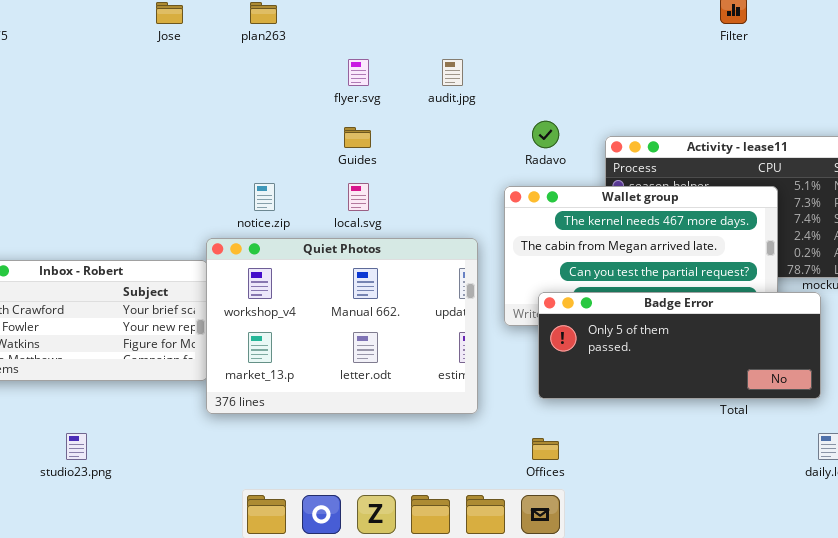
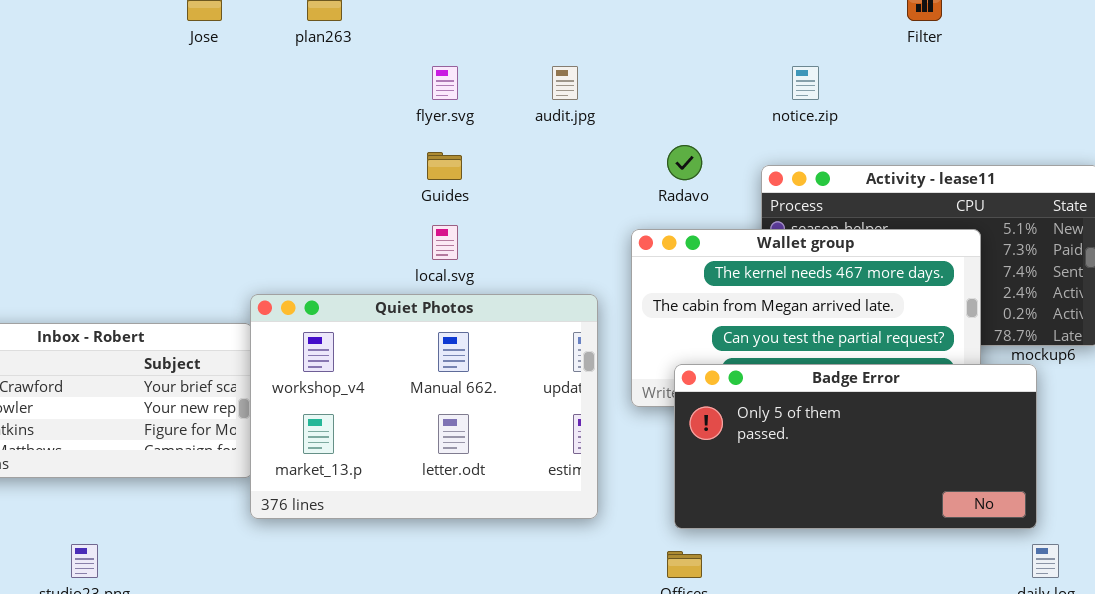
notice.zip: [254,183,275,211] -> [792,66,819,100], moved
Badge Error: [538,292,821,399] -> [674,364,1037,529], resized

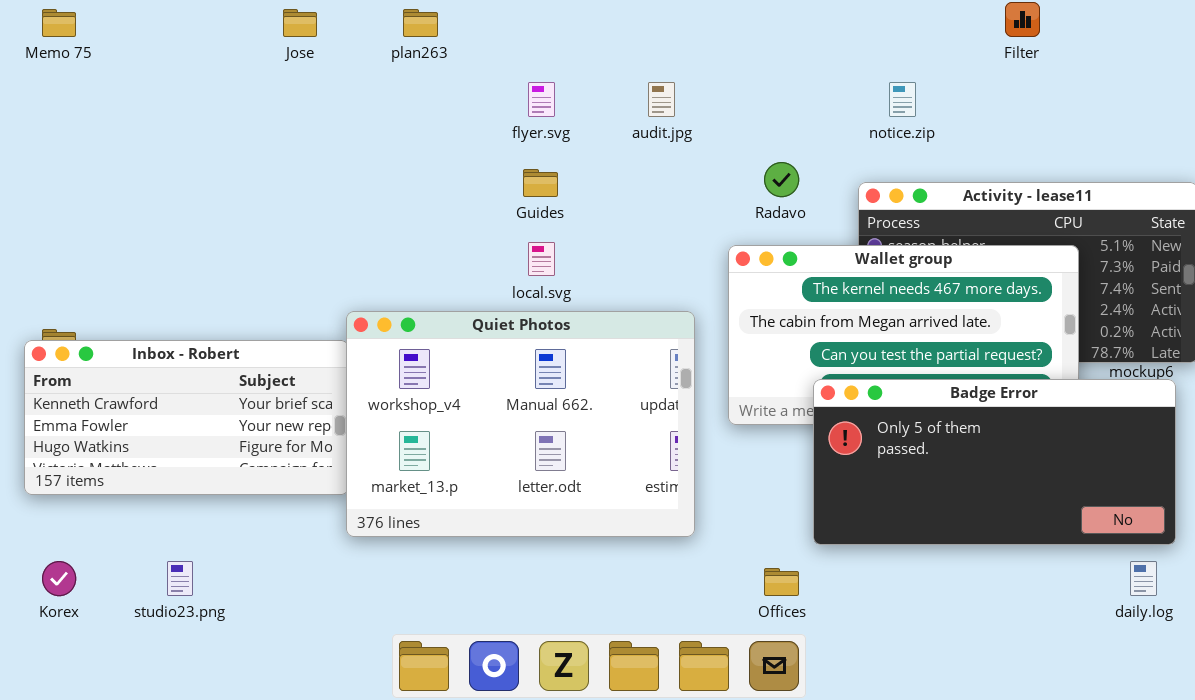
Badge Error: [674,364,1037,529] -> [813,379,1176,545], moved

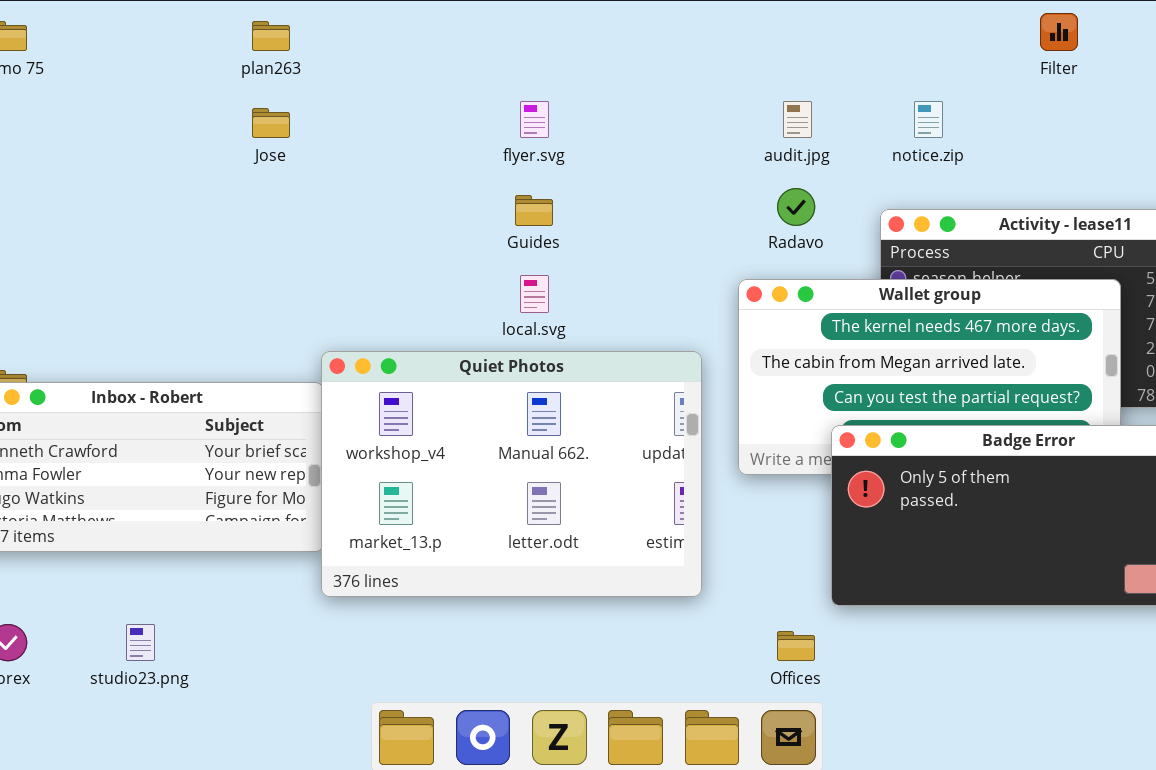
Jose: [283,9,317,37] -> [252,108,290,138], moved
plan263: [403,9,438,37] -> [252,21,290,51], moved
audit.jpg: [648,82,675,117] -> [783,101,812,138], moved

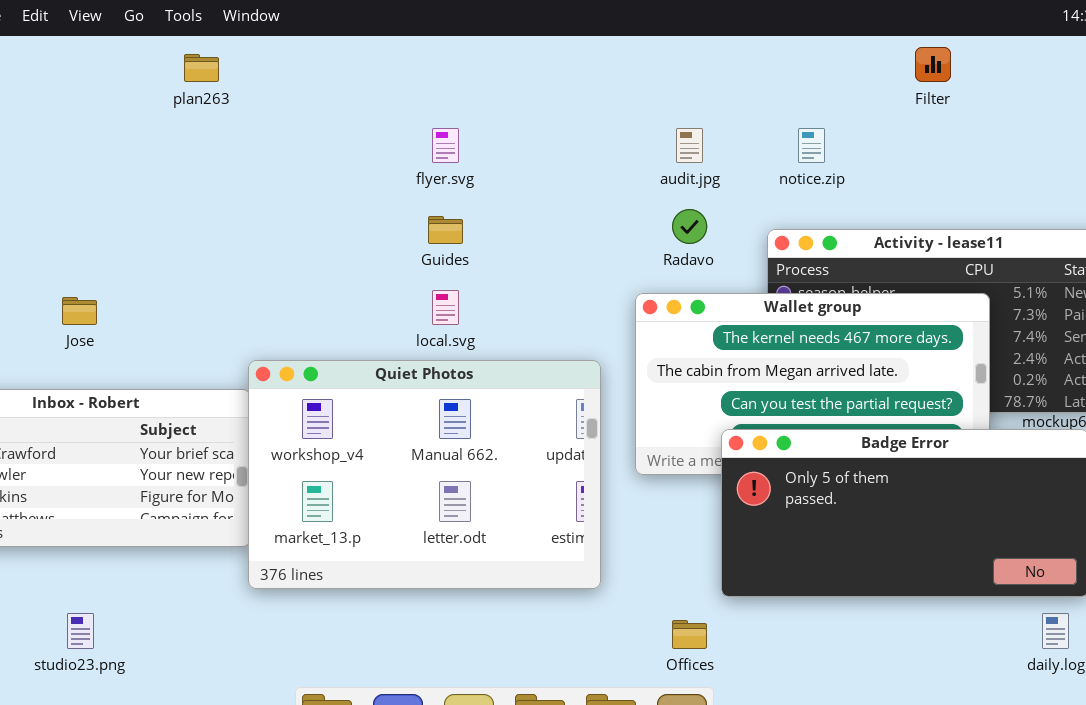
Jose: [252,108,290,138] -> [62,297,97,325], moved

